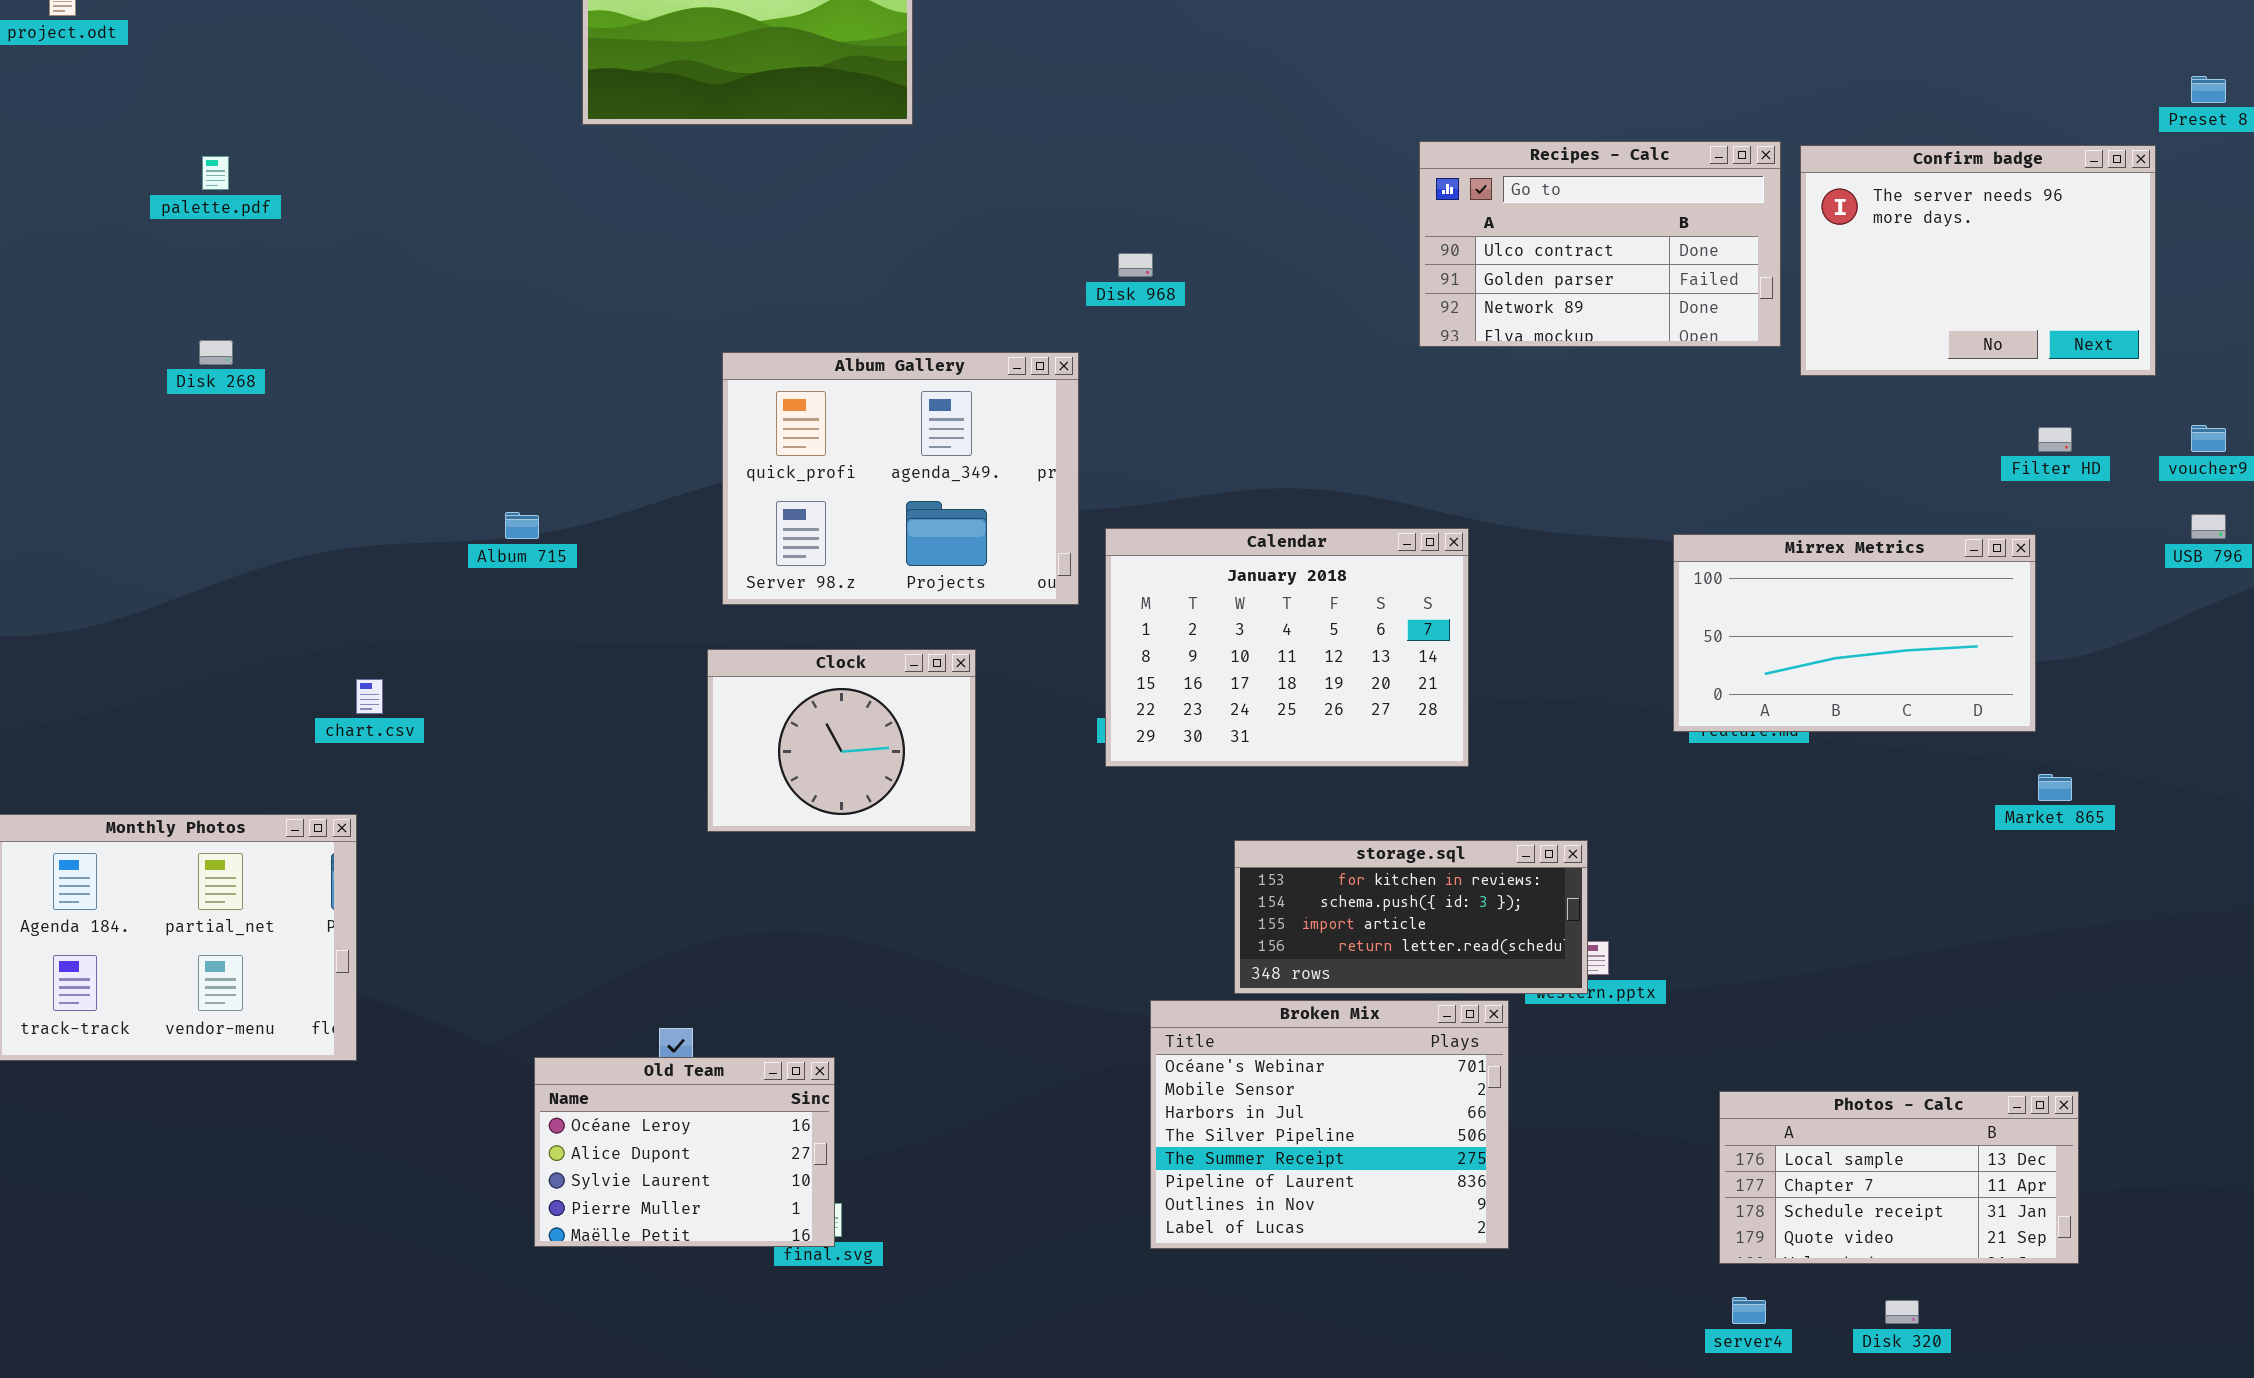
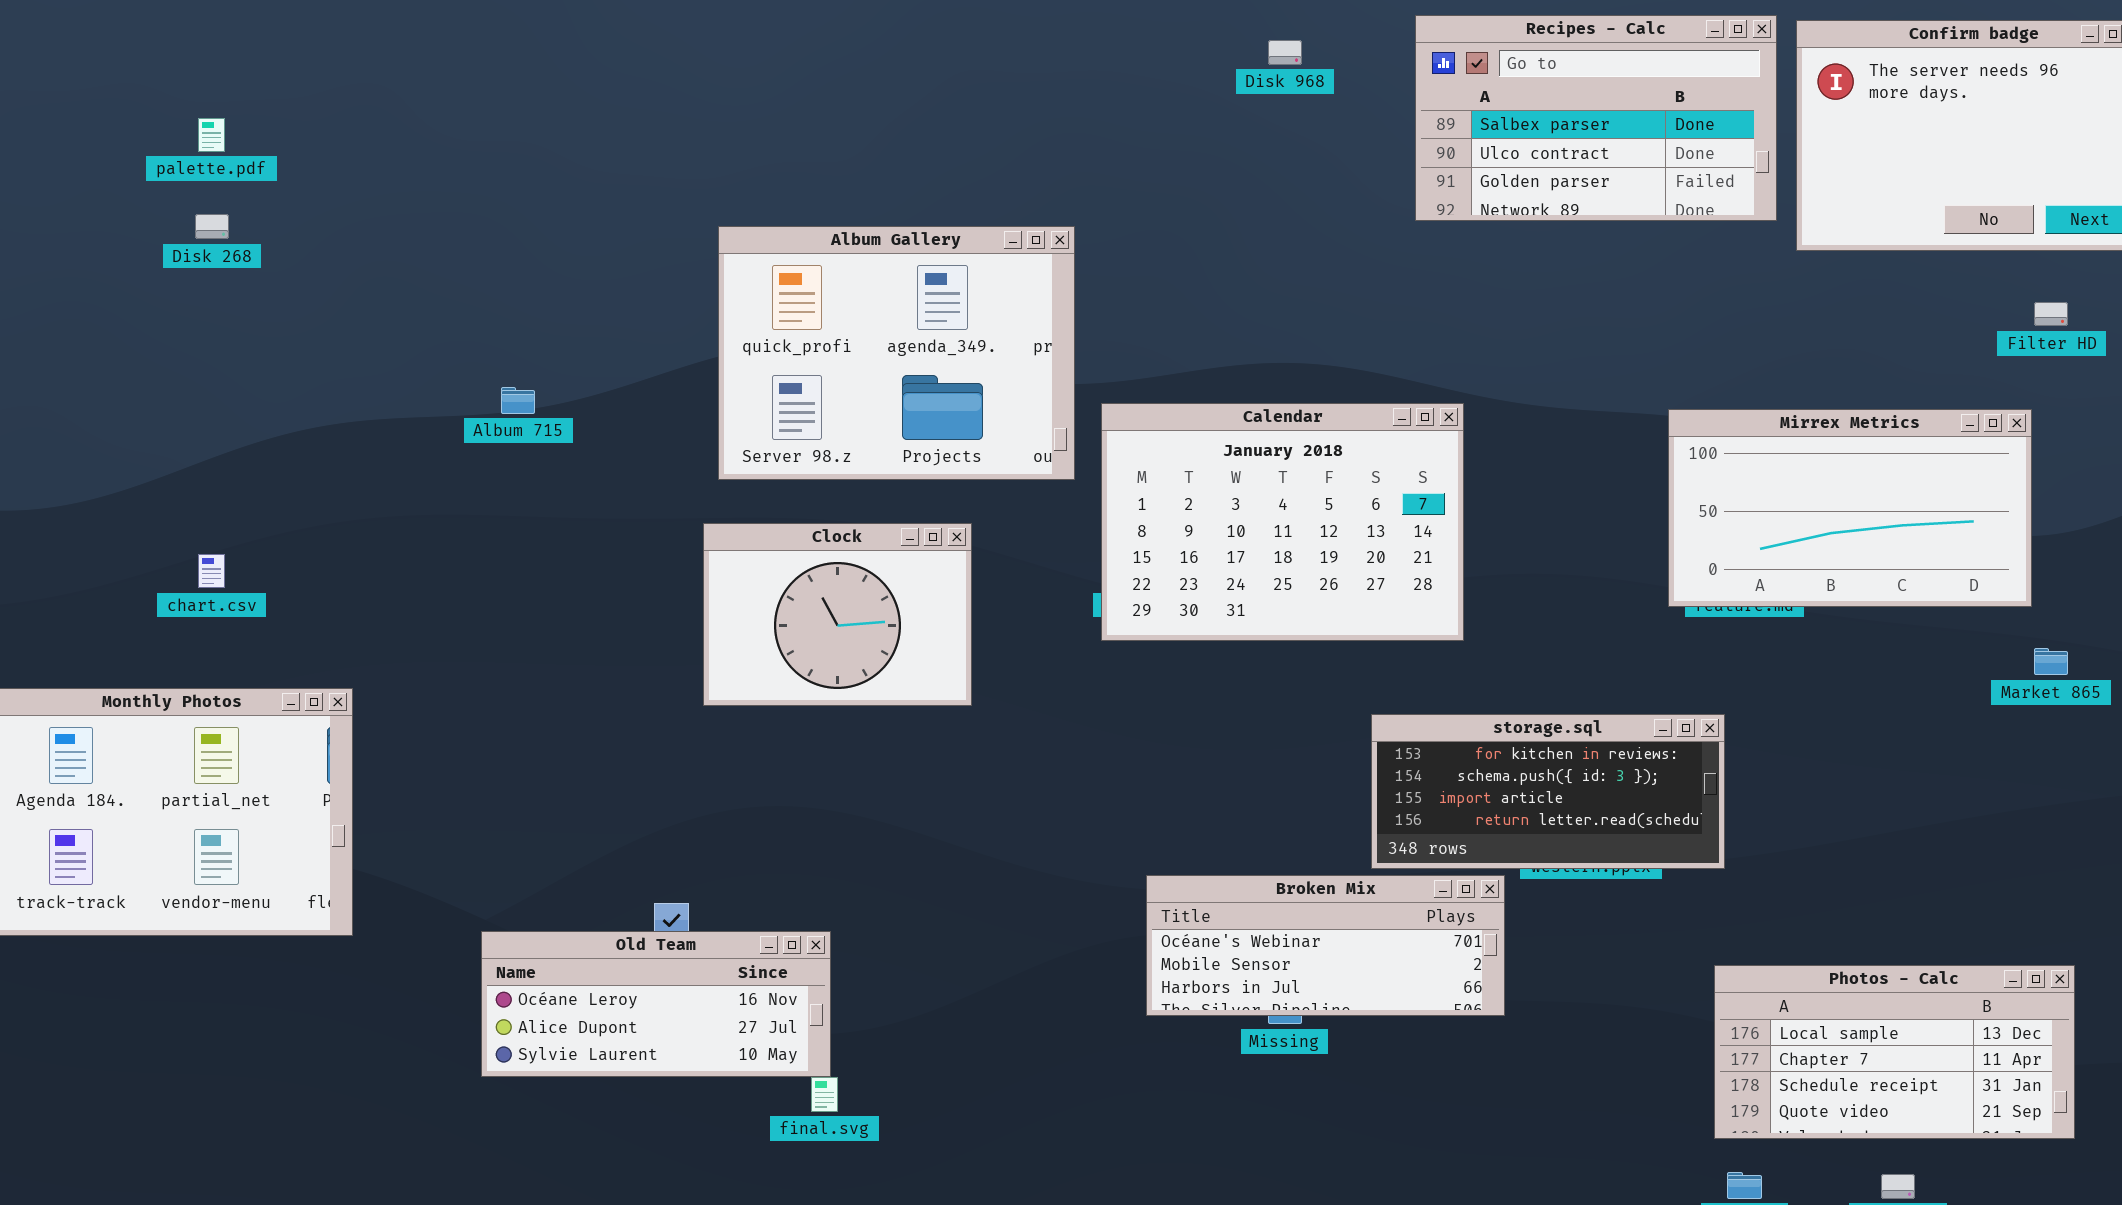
Recipes - Calc: [1419,141,1781,347] -> [1415,15,1777,221], scrolled up 1 row
palette.pdf: [202,156,229,190] -> [198,118,225,152], moved
Disk 968: [1118,253,1153,277] -> [1268,40,1302,65], moved
chart.csv: [356,679,383,714] -> [198,554,225,588], moved
storage.sql: [1234,840,1588,994] -> [1371,714,1725,869], moved
Broken Mix: [1150,1000,1509,1249] -> [1146,875,1505,1016], resized
Old Team: [534,1057,835,1247] -> [481,931,831,1077], resized

